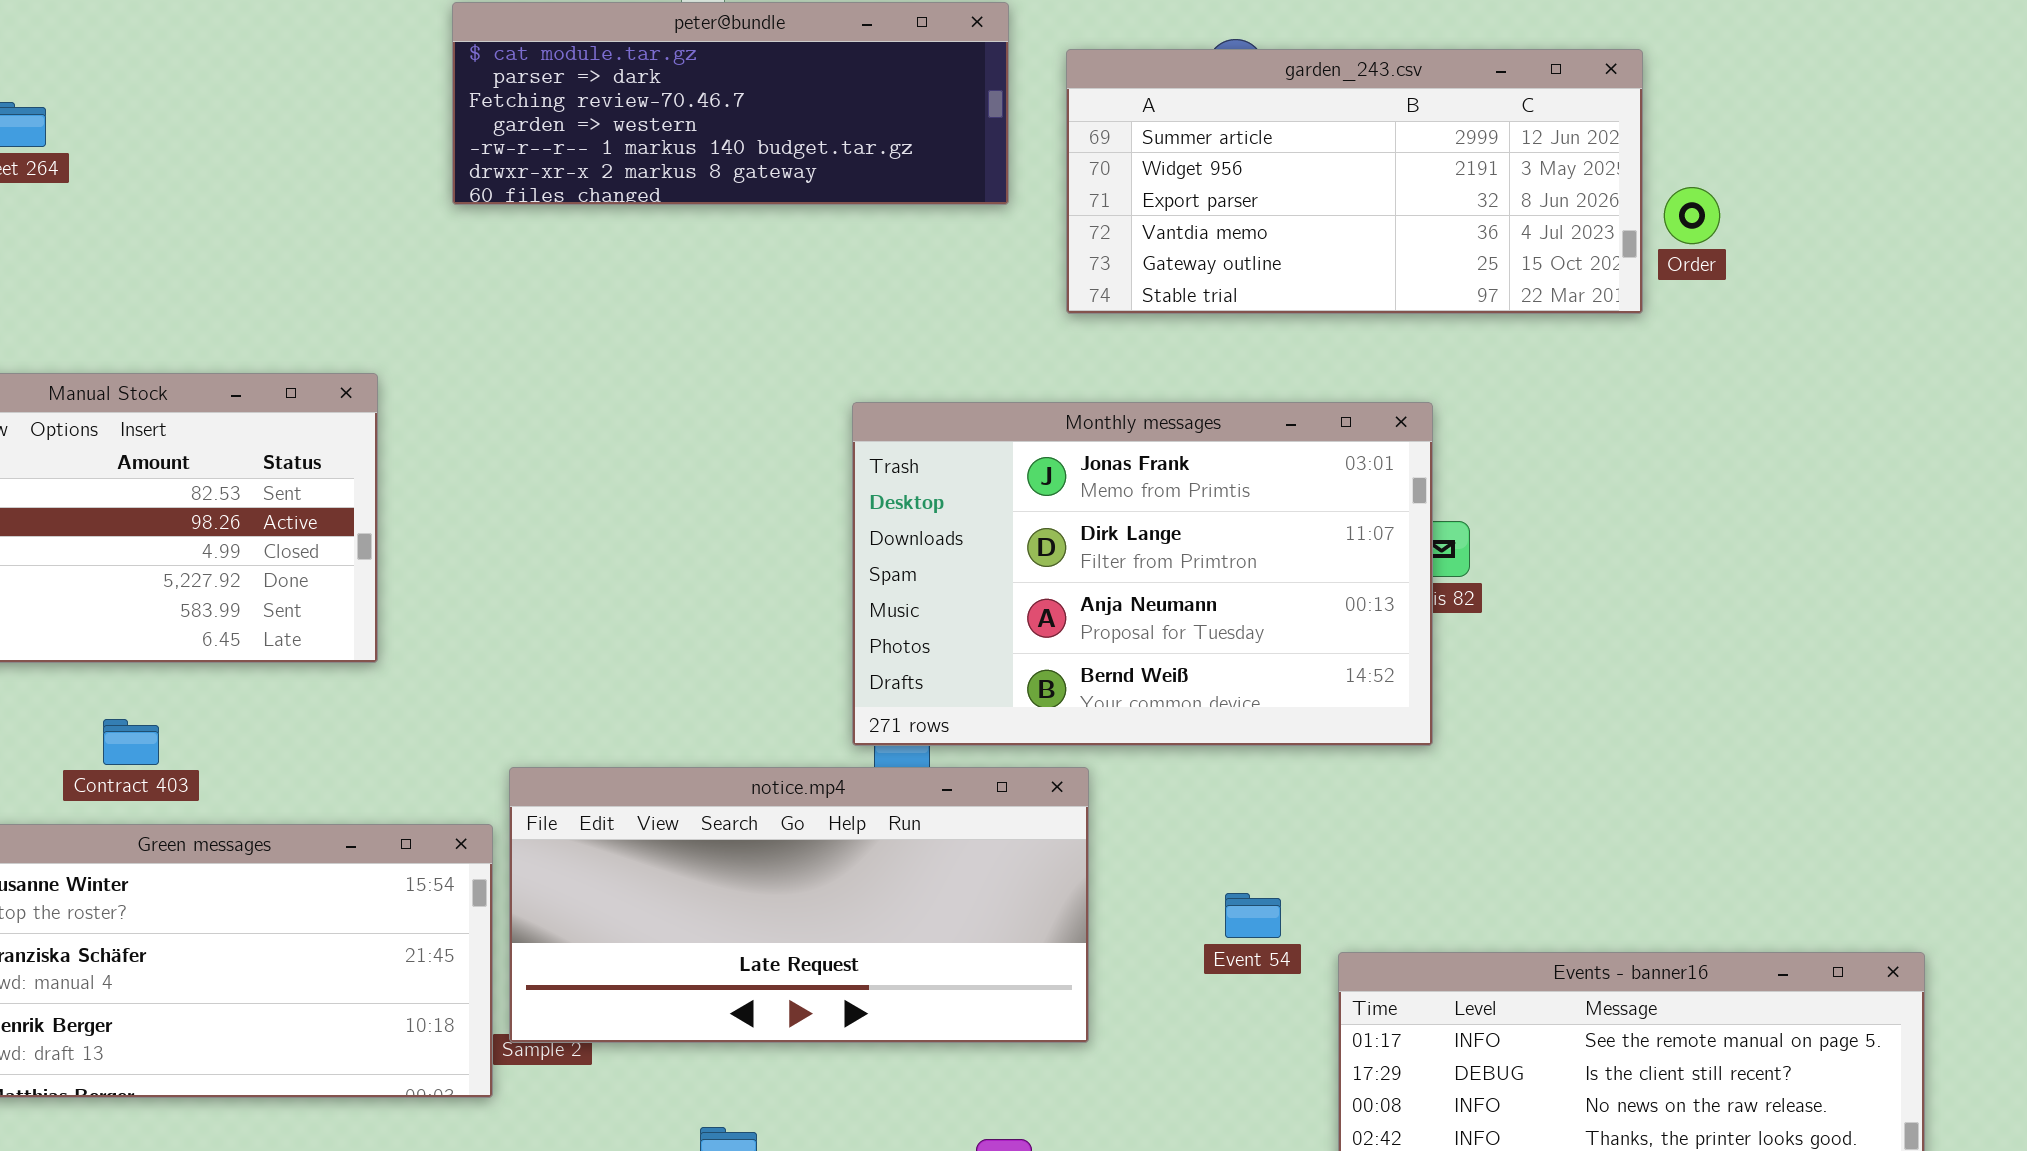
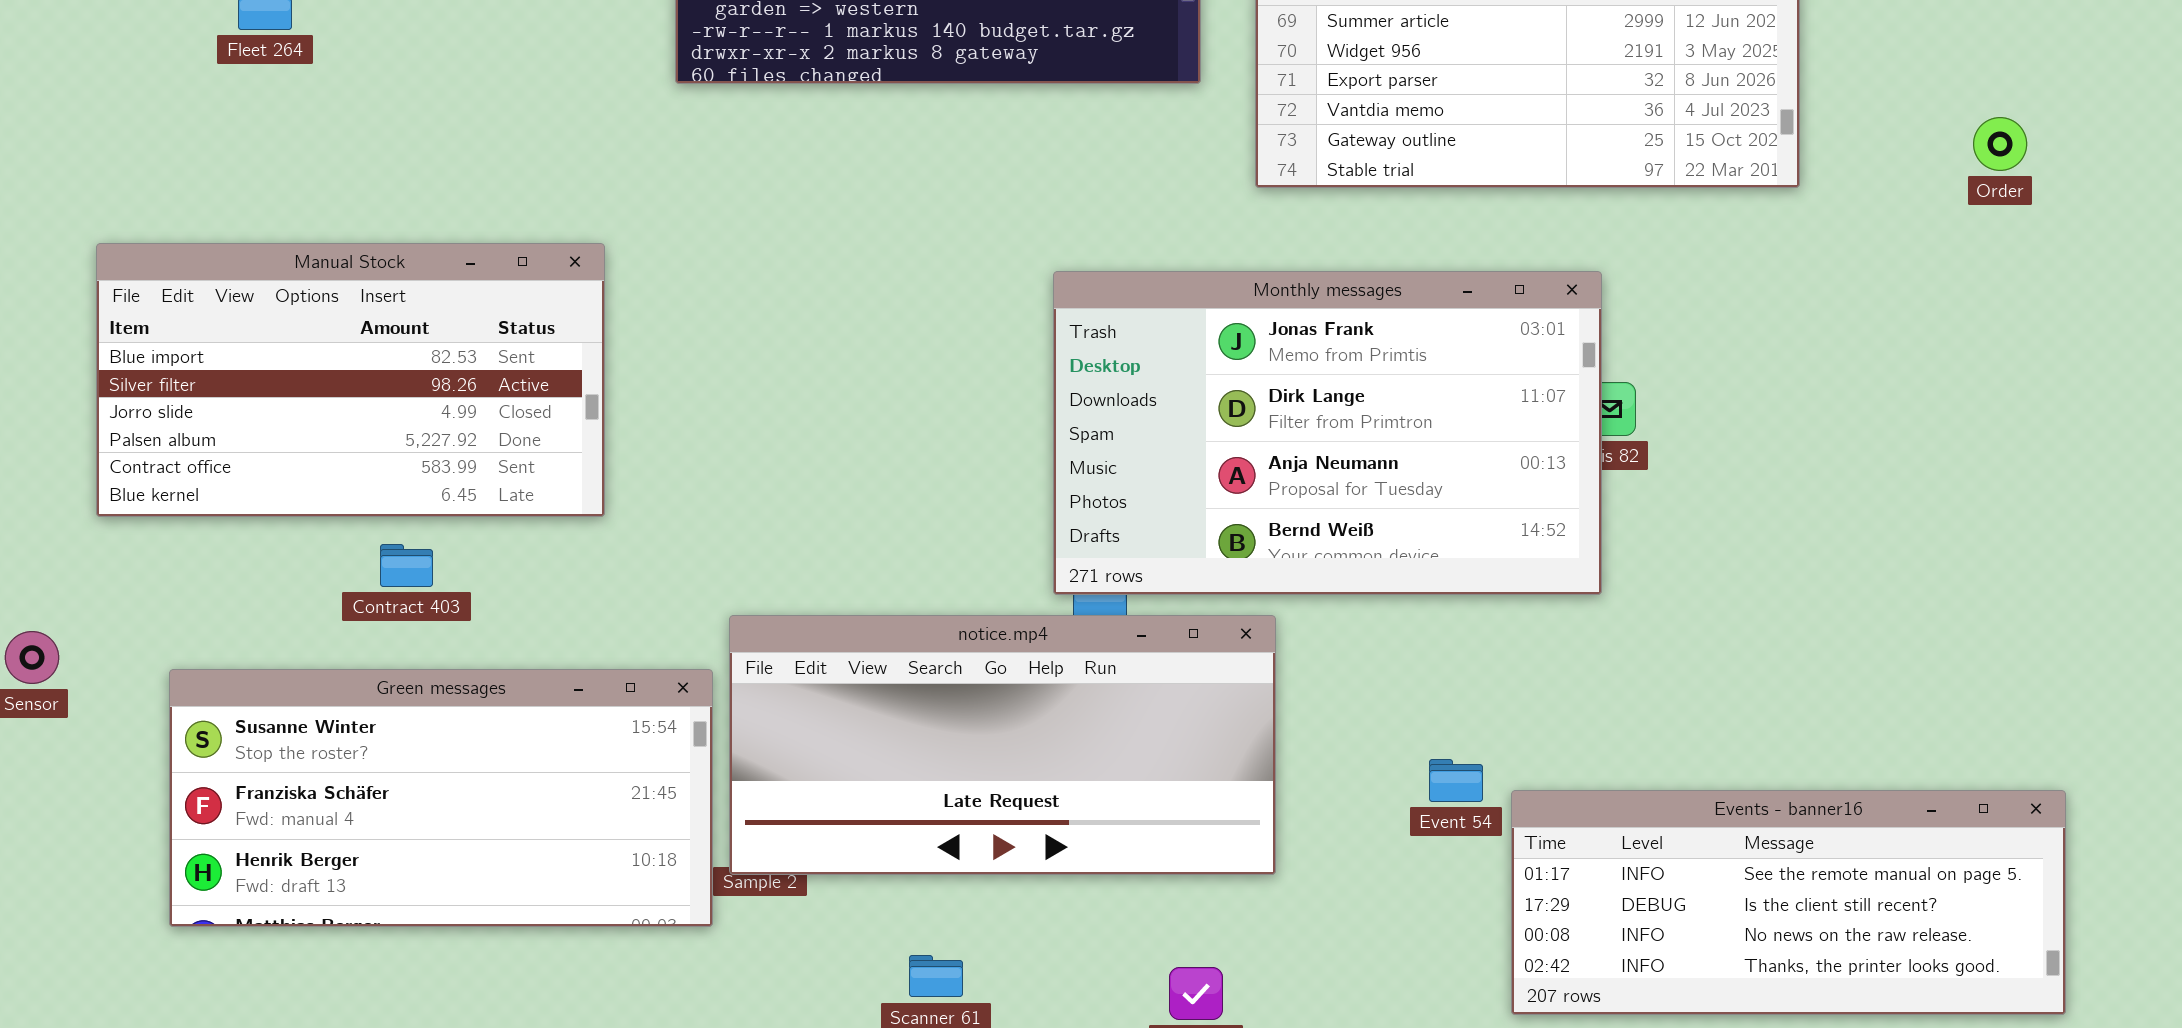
Order: [1664,187,1720,244] -> [1973,117,2027,171], moved
Contract 403: [103,719,159,765] -> [380,544,433,587], moved
Event 54: [1225,893,1281,938] -> [1429,759,1483,802], moved

